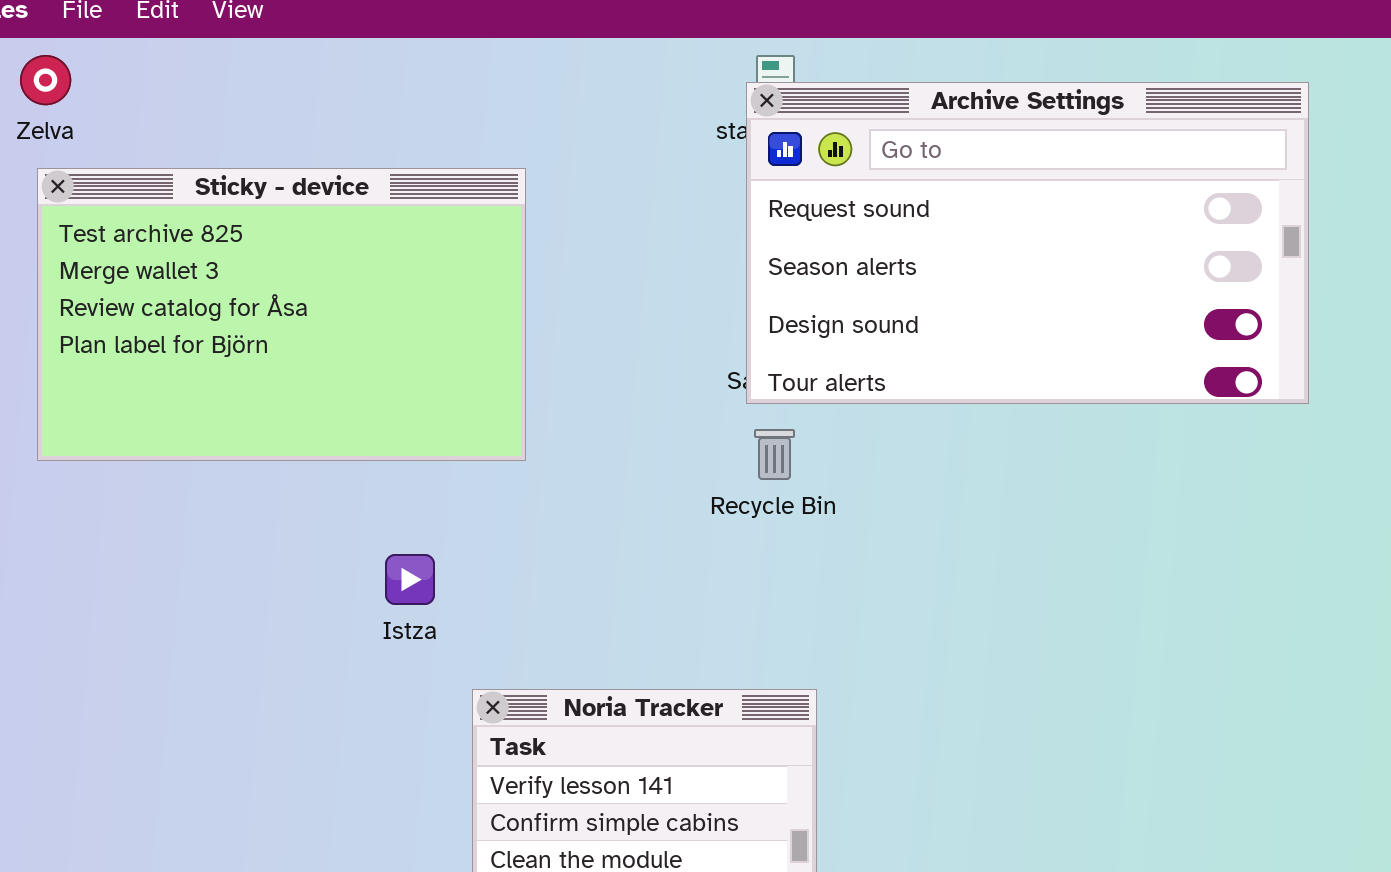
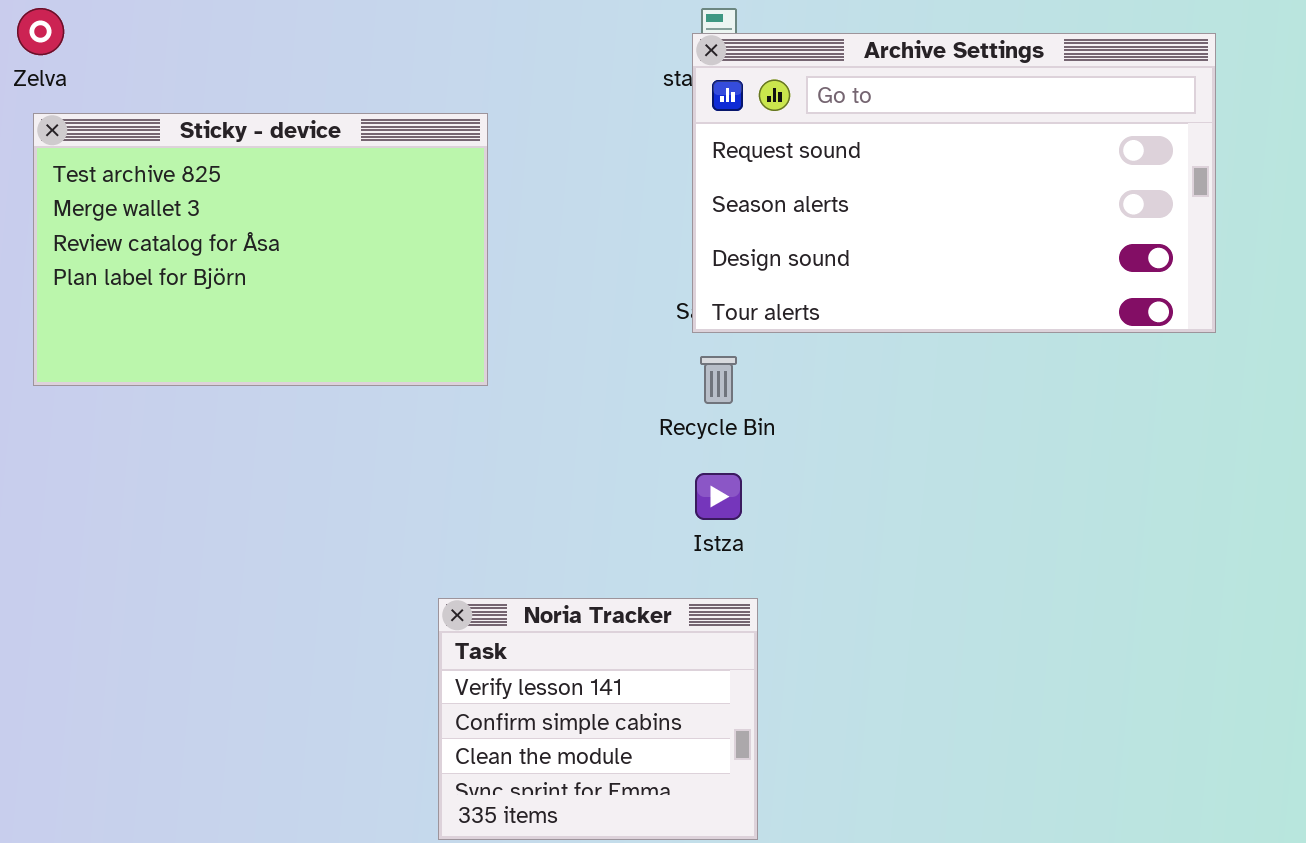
Istza: [385,554,435,605] -> [695,473,742,520], moved

